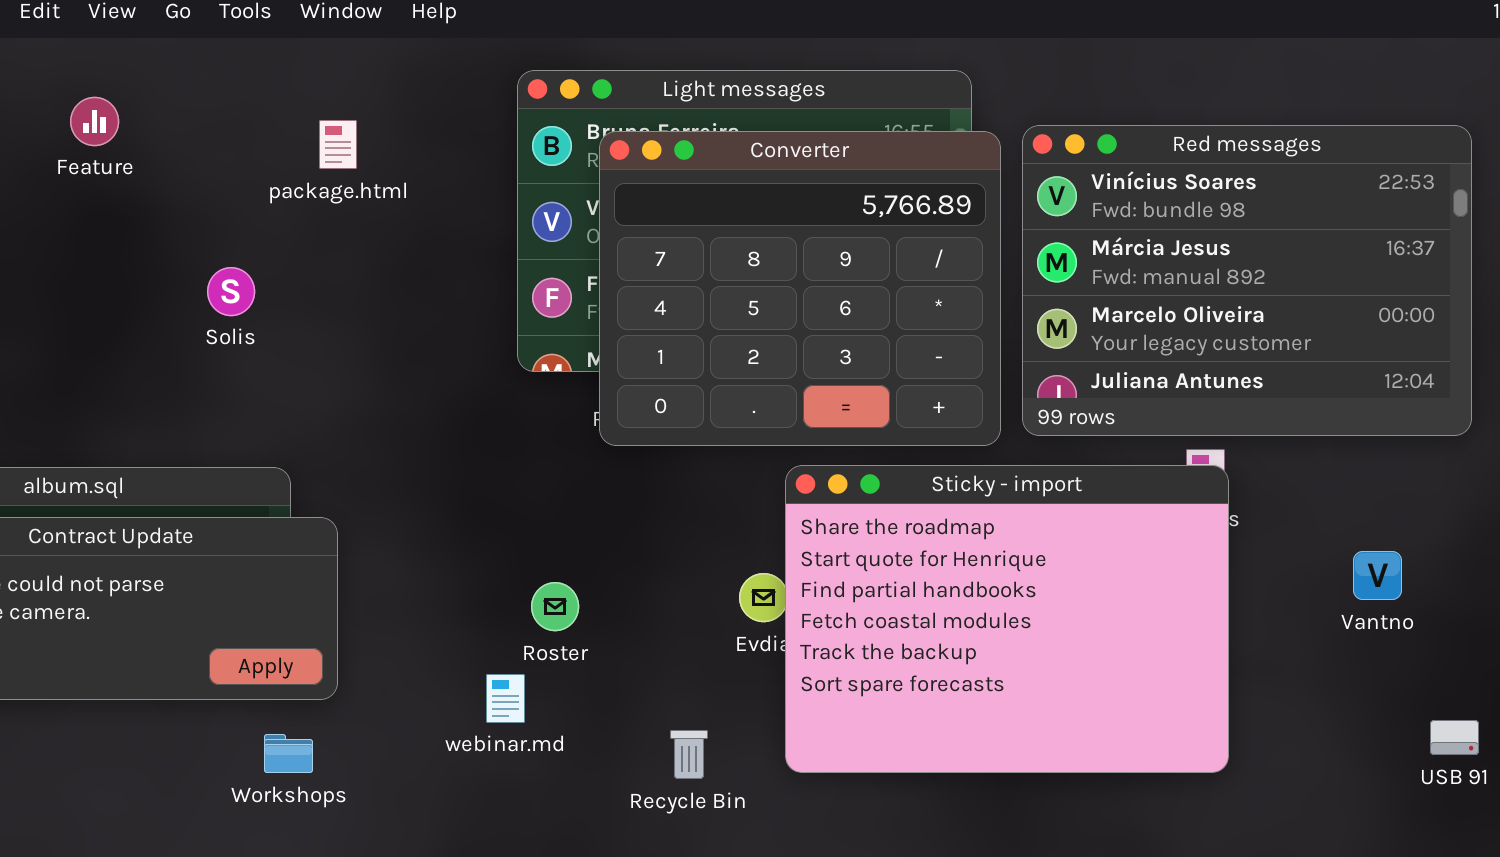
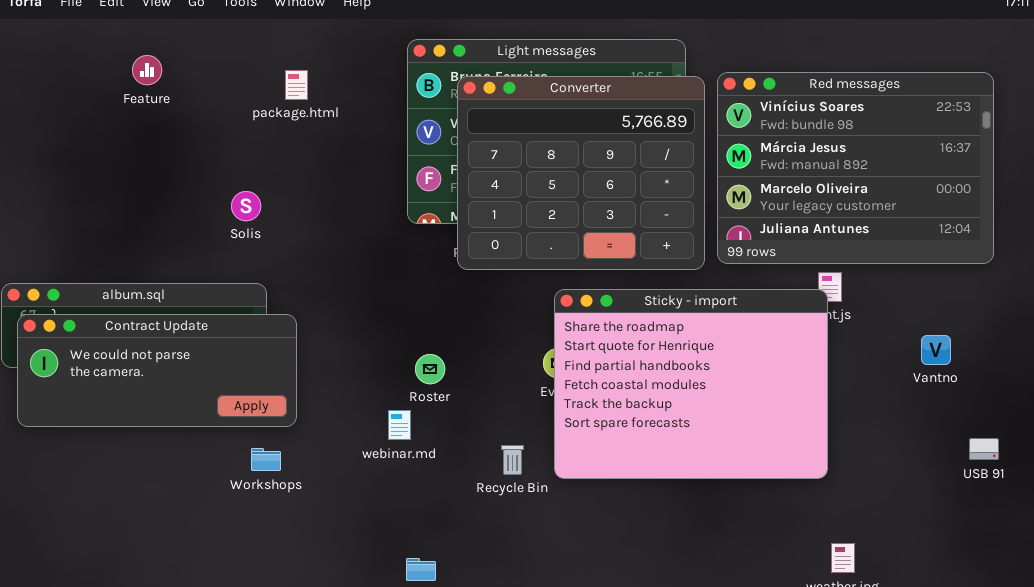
Solis: [207,267,255,316] -> [231,191,261,221], moved
Sticky - import: [785,465,1229,773] -> [554,289,828,479], moved

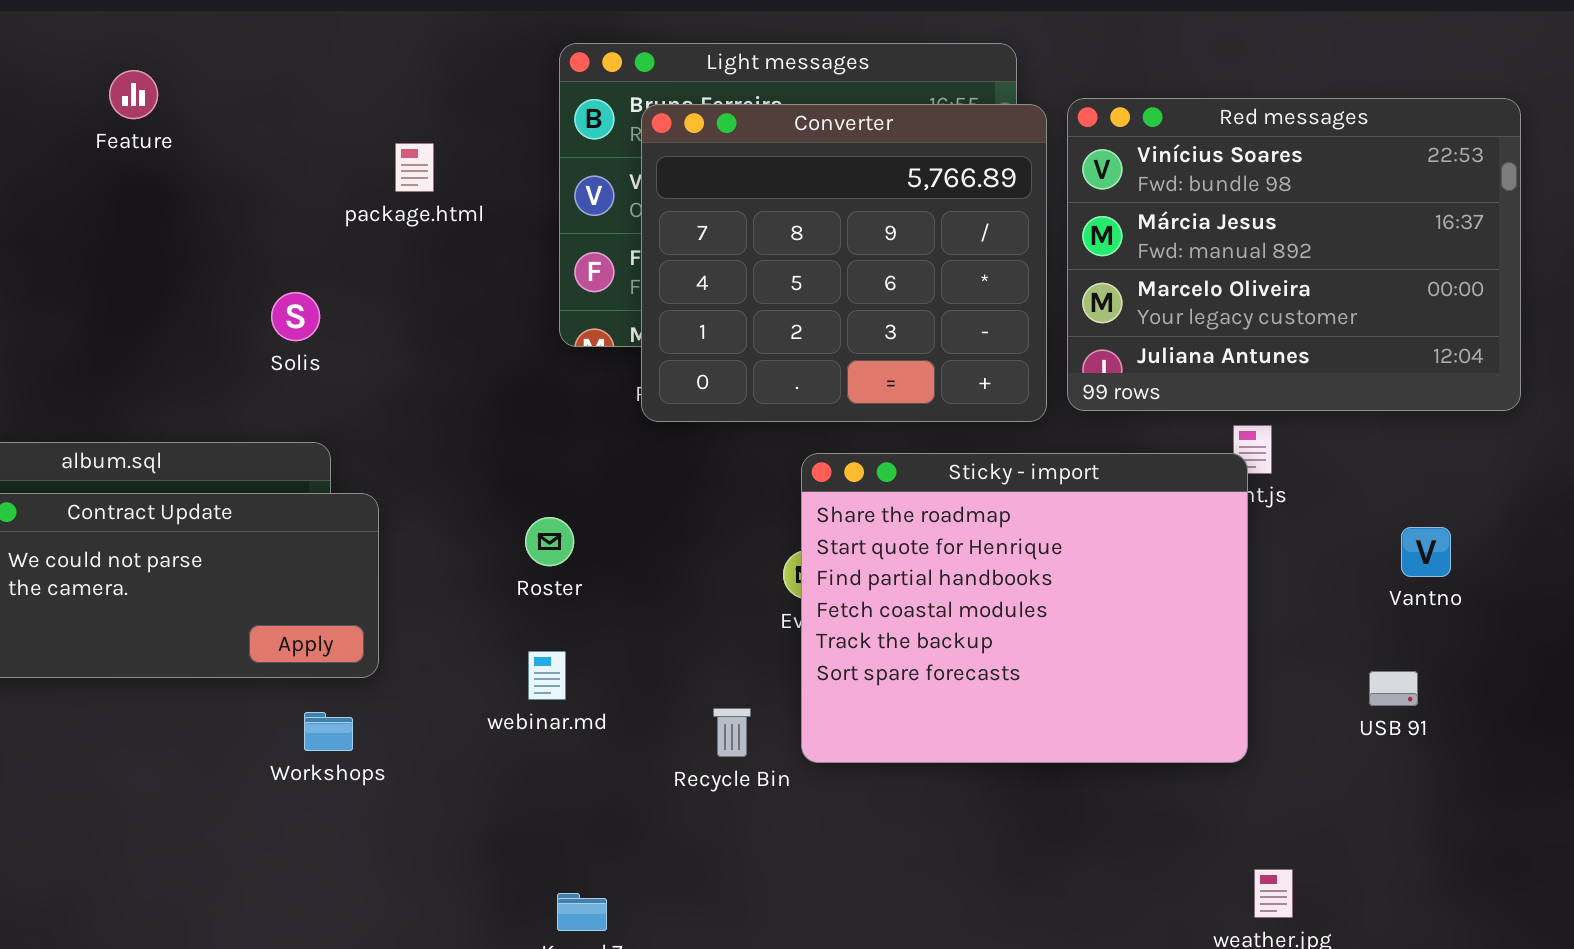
package.html: [285,70,308,100] -> [395,143,434,192], moved
Roster: [415,354,445,384] -> [525,517,574,566], moved
USB 91: [969,438,999,460] -> [1369,671,1418,706], moved

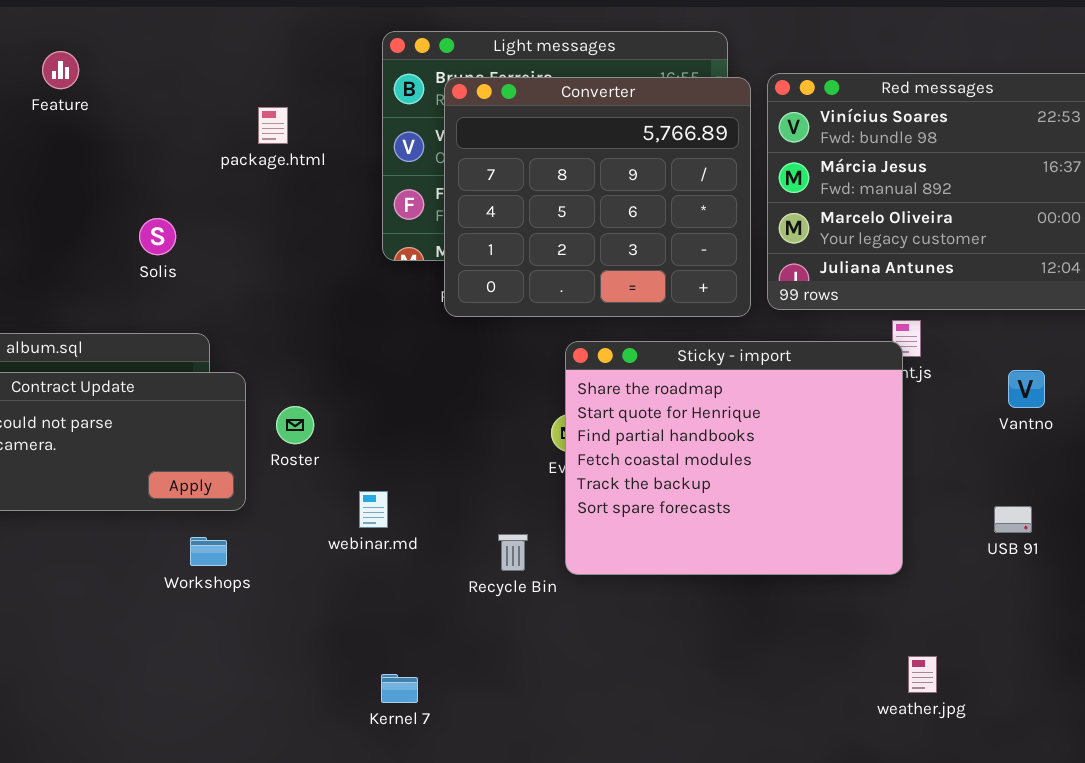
Solis: [271,292,320,341] -> [139,218,176,255], moved
Roster: [525,517,574,566] -> [276,406,314,444], moved
Vantno: [1401,527,1451,577] -> [1008,370,1045,408], moved

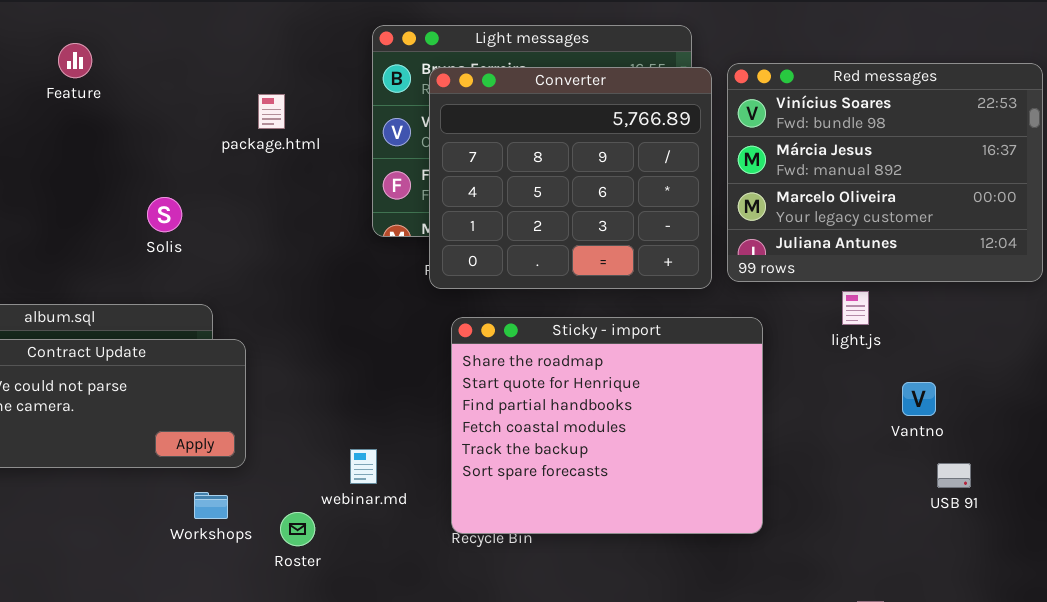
Sticky - import: [565,341,903,575] -> [451,317,763,534], moved
Vantno: [1008,370,1045,408] -> [902,382,936,416], moved
Roster: [276,406,314,444] -> [280,512,315,546], moved

